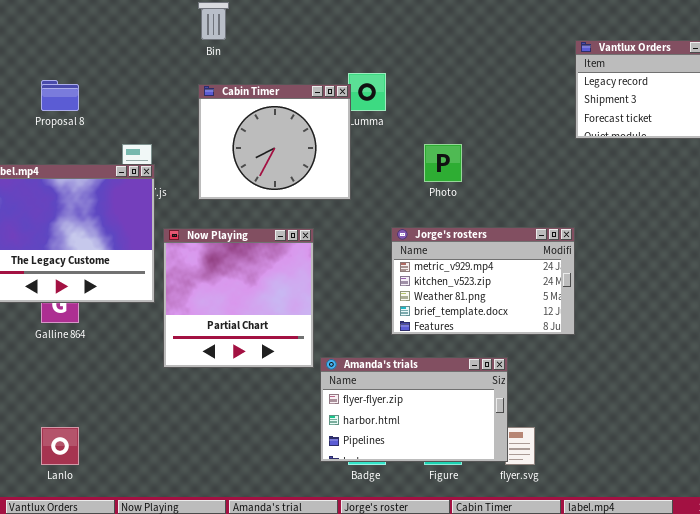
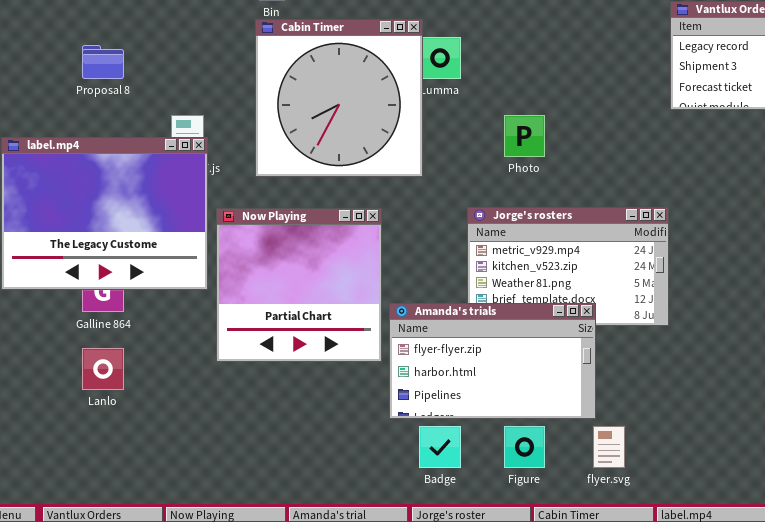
Cabin Timer: [198,84,351,200] -> [255,19,423,177], resized
Amanda's trials: [320,357,508,462] -> [389,303,596,419], moved
Lanlo: [41,427,79,465] -> [82,348,124,390], moved

